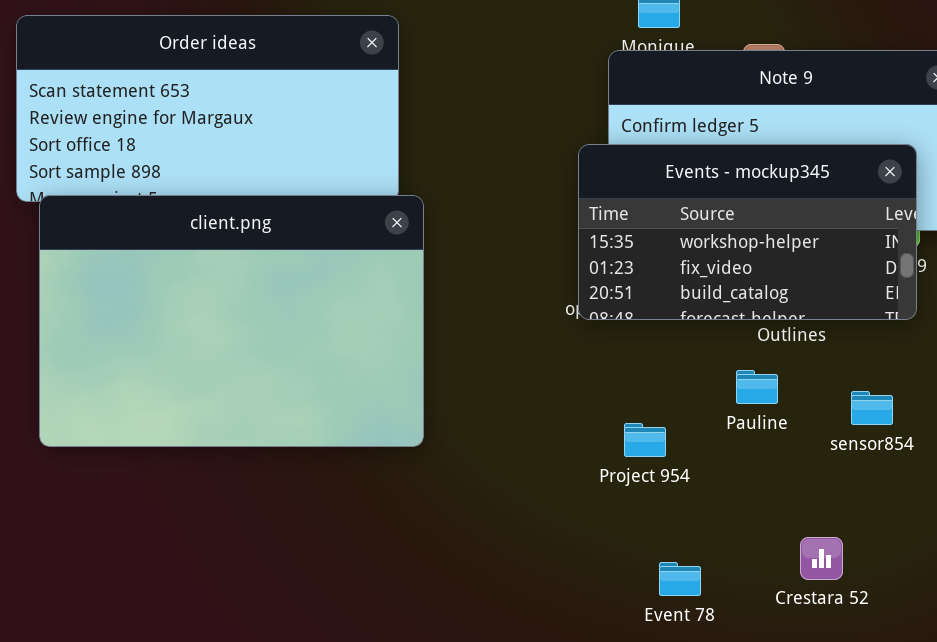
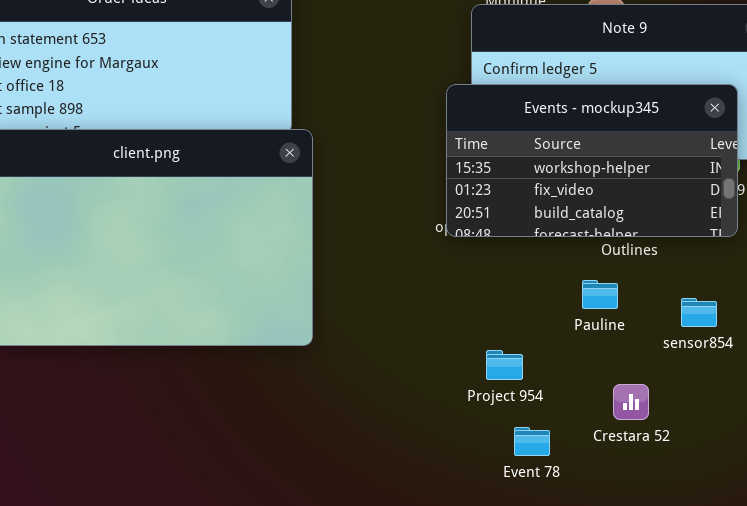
Project 954: [624,423,666,457] -> [486,350,523,380], moved
Crestara 52: [800,537,843,580] -> [613,384,649,420], moved
Event 78: [659,562,701,596] -> [514,427,550,456], moved

